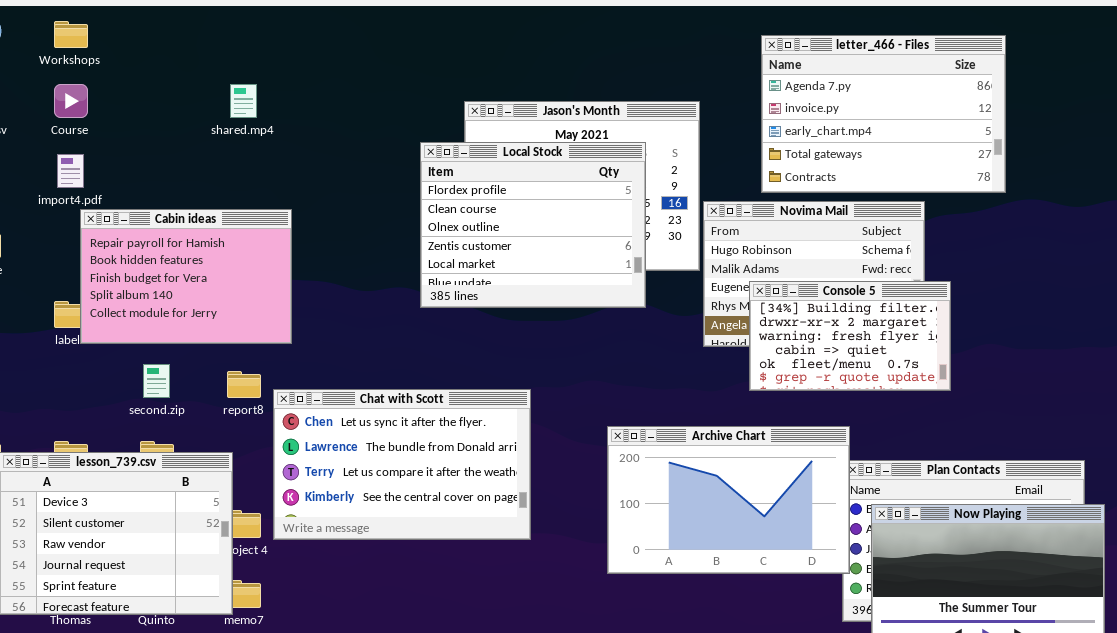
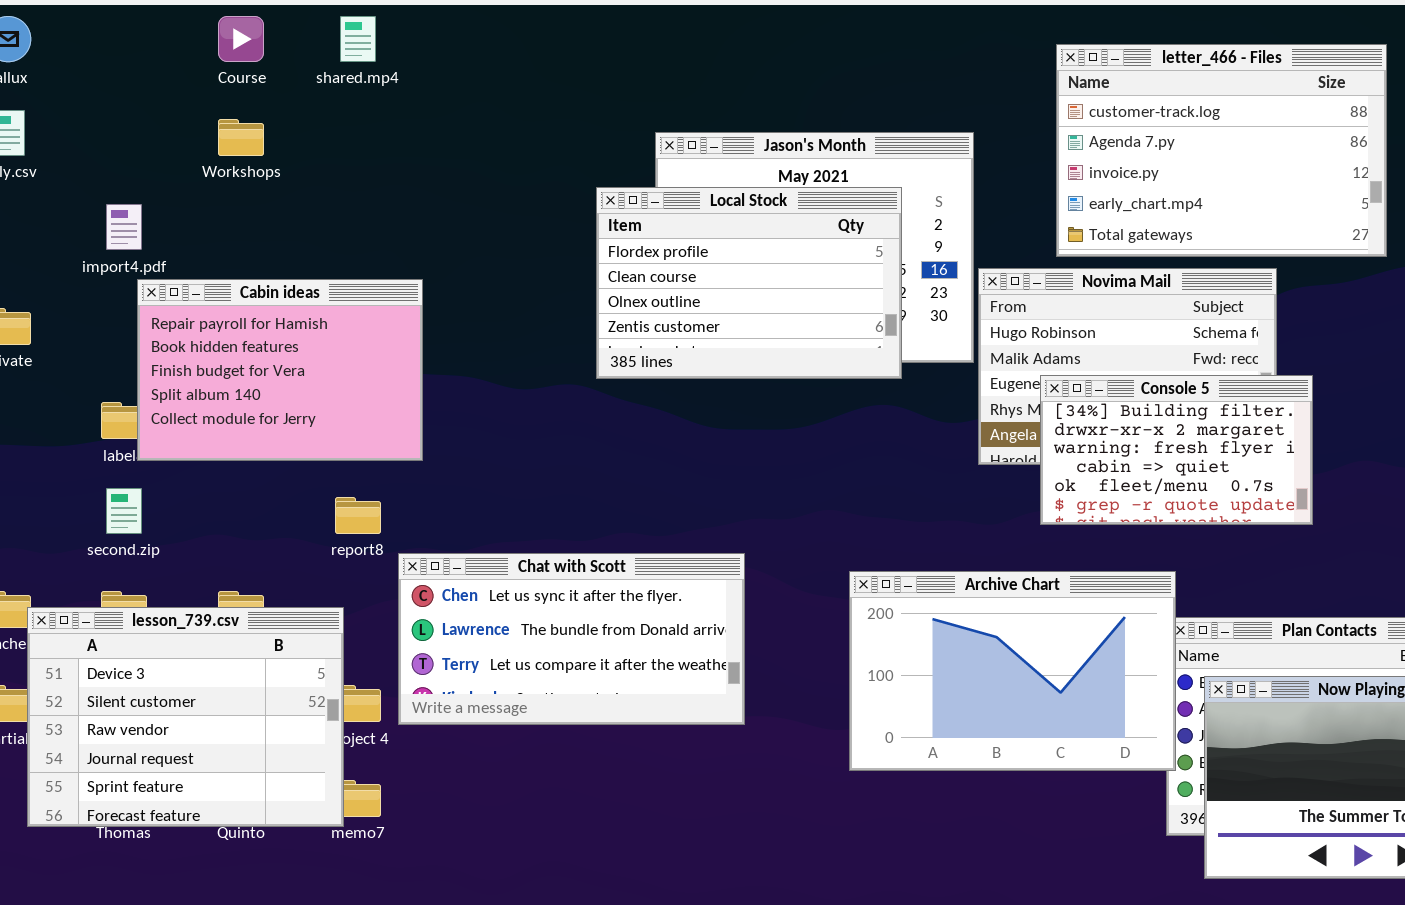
Workshops: [54,21,88,48] -> [218,119,264,156], moved
letter_466 - Files: [761,35,1006,193] -> [1056,44,1387,257], scrolled up 1 row
Course: [54,84,88,118] -> [218,16,264,62], moved
shared.mp4: [230,84,257,118] -> [340,16,376,62], moved
Local Stock: [420,142,646,308] -> [596,187,902,379], resized
second.zip: [143,364,170,398] -> [106,488,142,534], moved
Chat with Scott: [273,389,531,540] -> [398,553,745,725], resized

